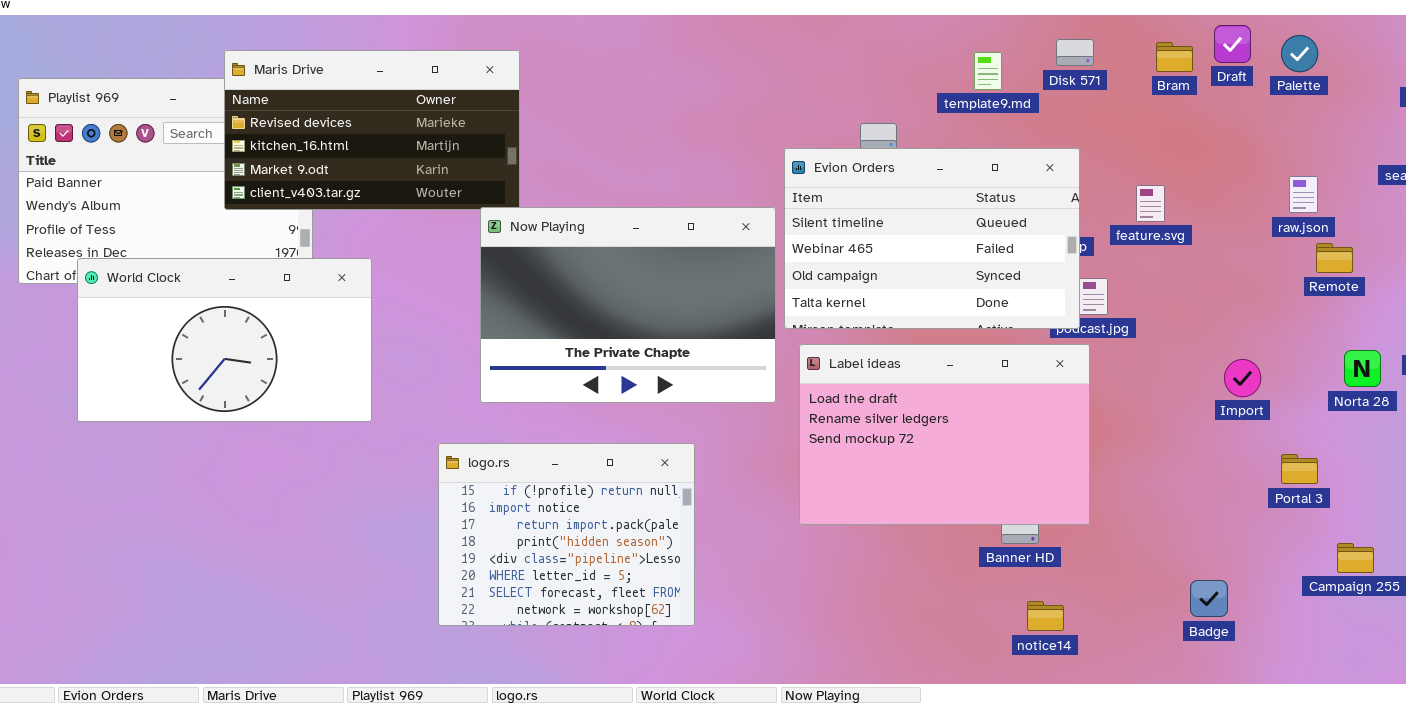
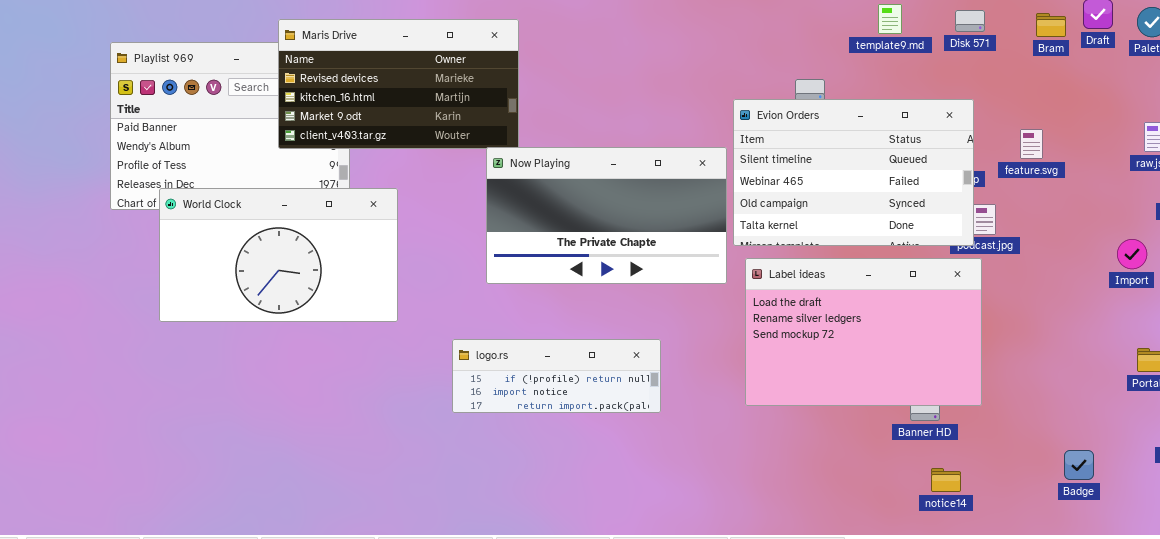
template9.md: [974,52,1002,90] -> [878,4,902,34], moved
Now Playing: [480,207,776,403] -> [486,147,727,284], resized
Import: [1224,359,1261,397] -> [1117,239,1147,269], moved
logo.rs: [438,443,695,626] -> [452,339,661,413], resized

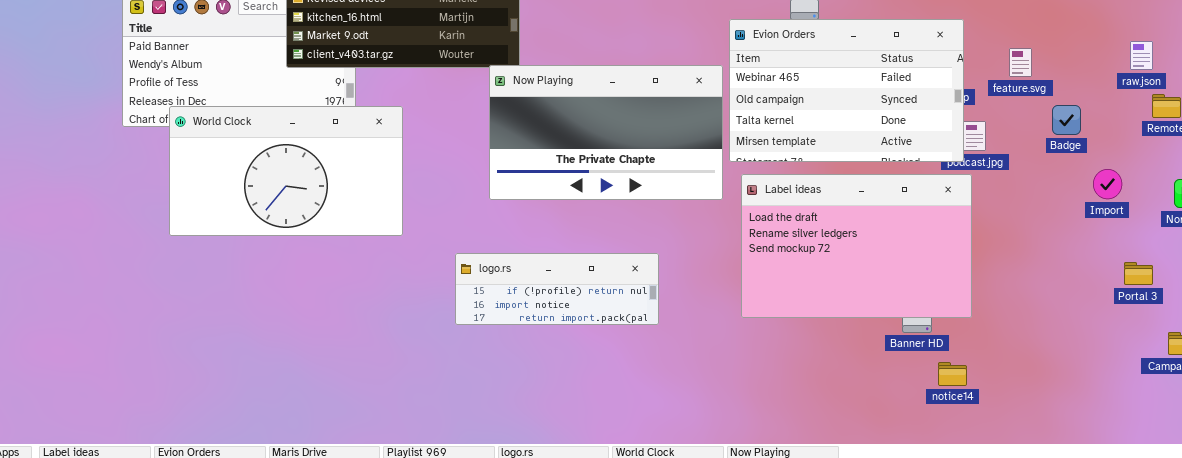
Evion Orders: [733,99,974,246] -> [729,19,964,162], scrolled down 1 row
Import: [1117,239,1147,269] -> [1093,169,1122,199], moved
Badge: [1064,450,1094,480] -> [1052,105,1081,135], moved
notice14: [931,468,961,492] -> [938,362,967,386], moved

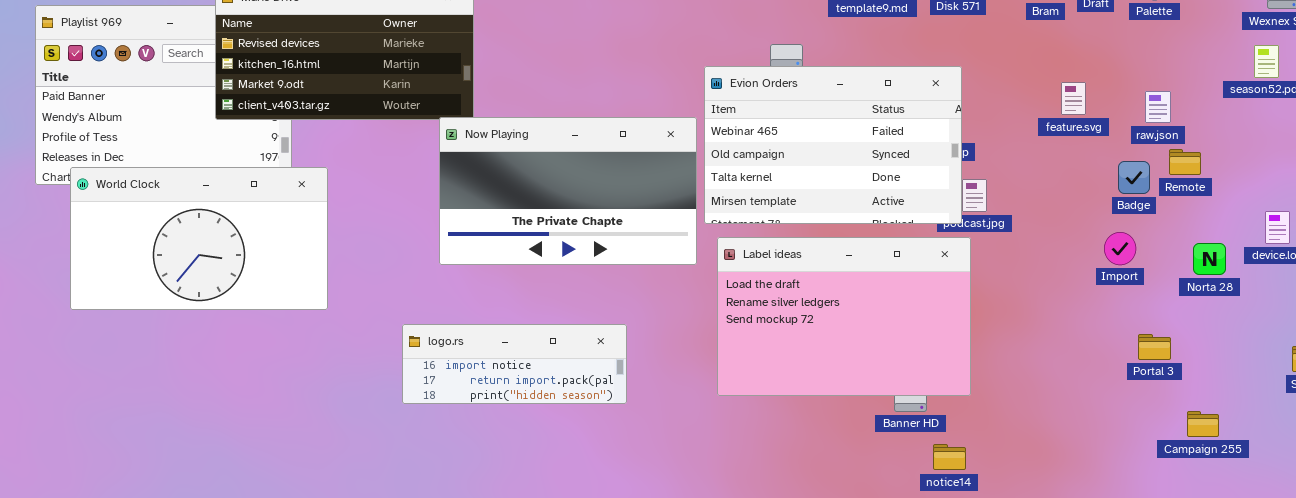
feature.svg: [1009,48,1032,77] -> [1061,82,1086,115], moved
Badge: [1052,105,1081,135] -> [1118,161,1150,194], moved
World Clock: [169,106,403,236] -> [70,167,328,310], moved
logo.rs: [455,253,659,325] -> [402,324,627,404], scrolled down 1 row

